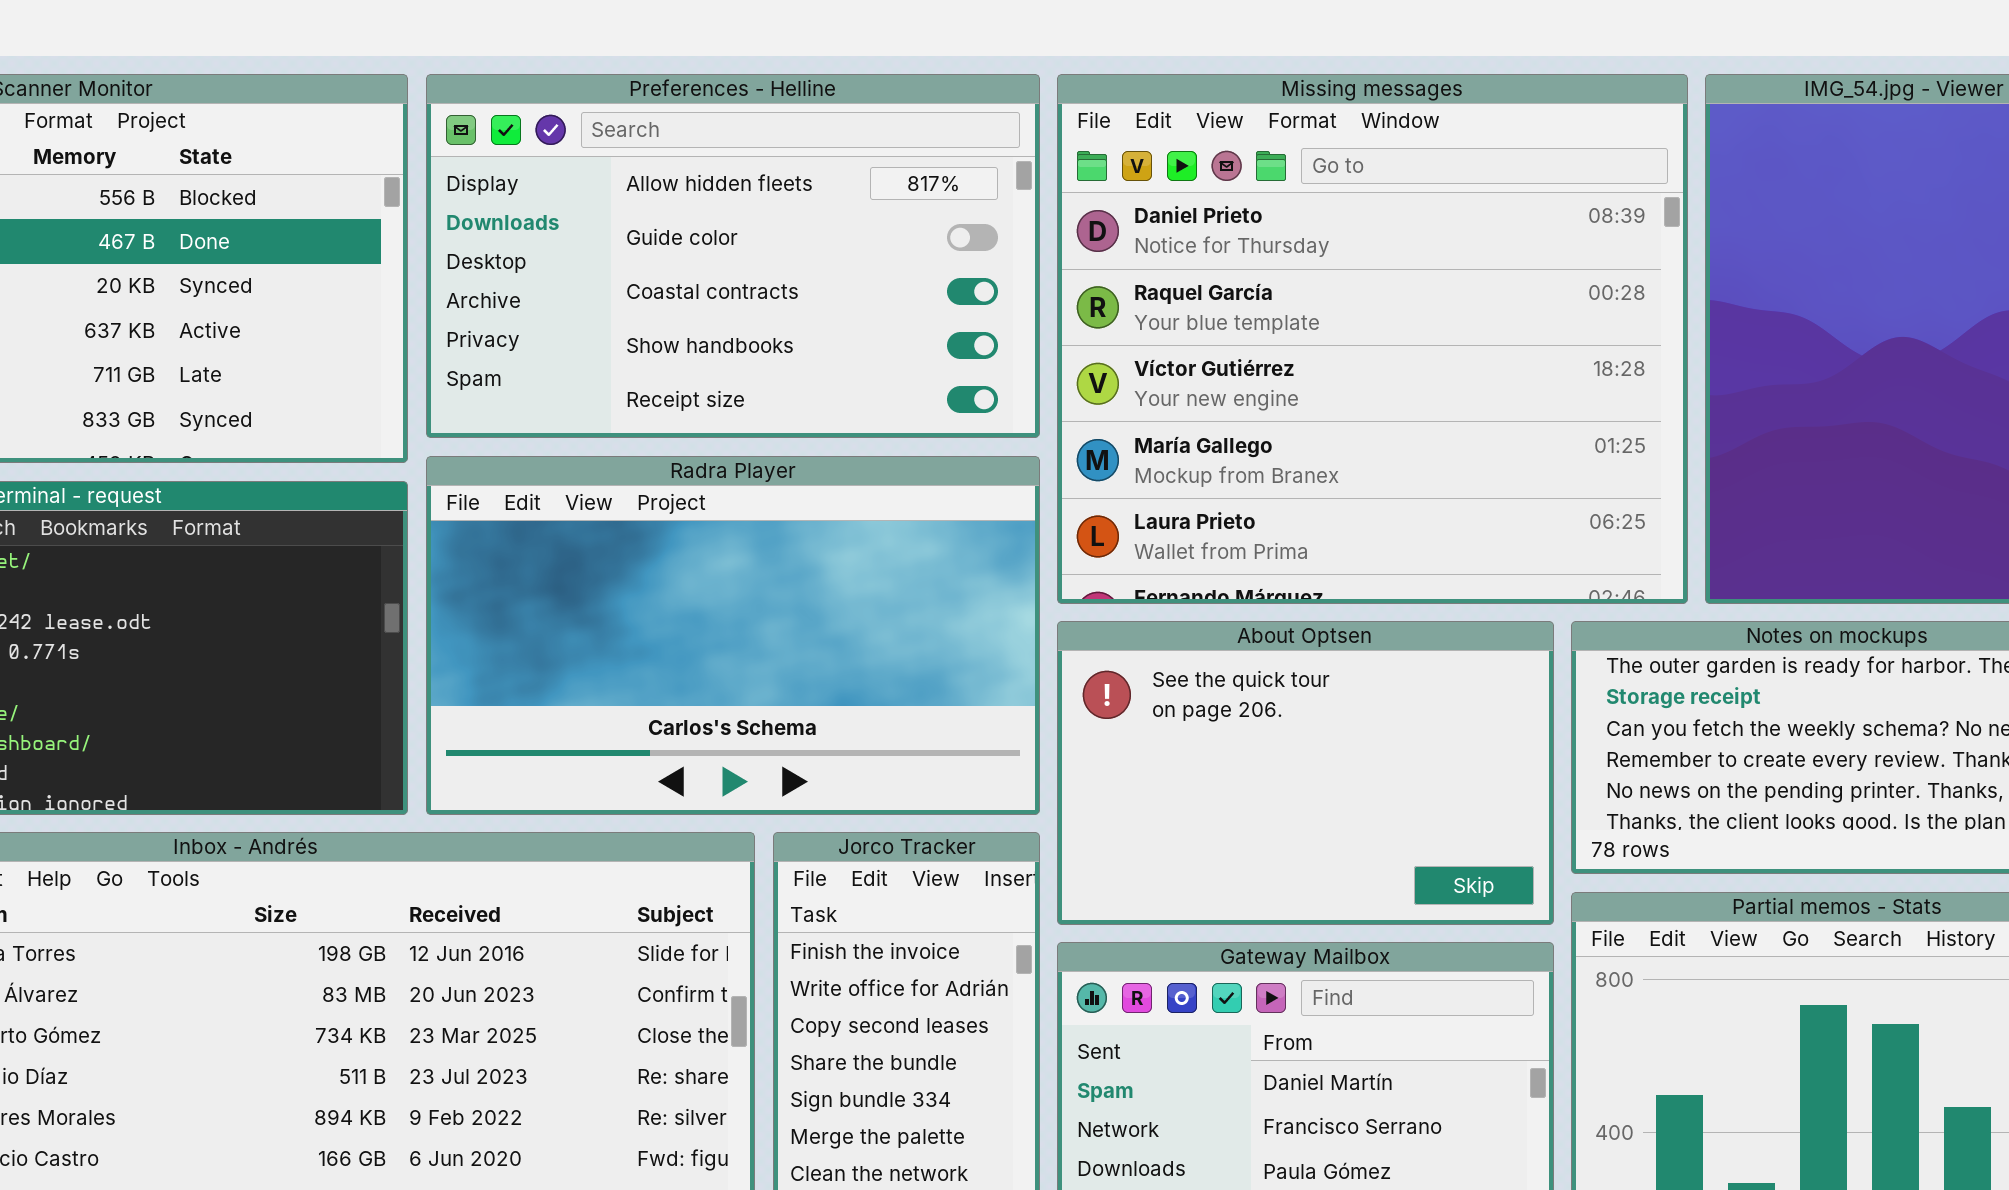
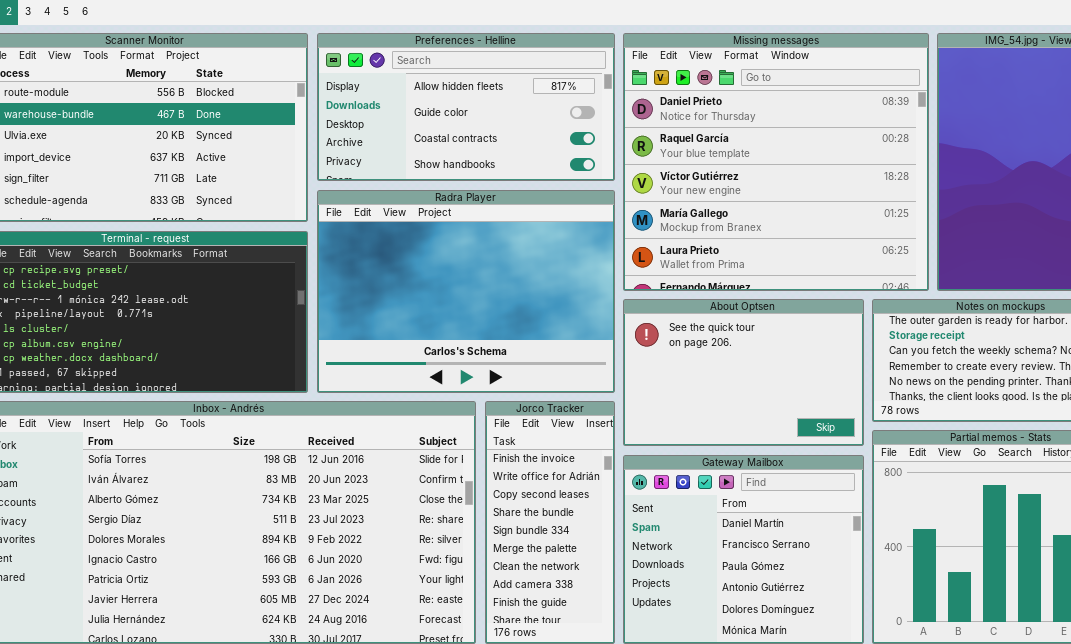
Preferences - Helline: [426,74,1040,438] -> [317,33,615,181], resized
Radra Player: [426,456,1040,815] -> [317,190,615,393], resized

